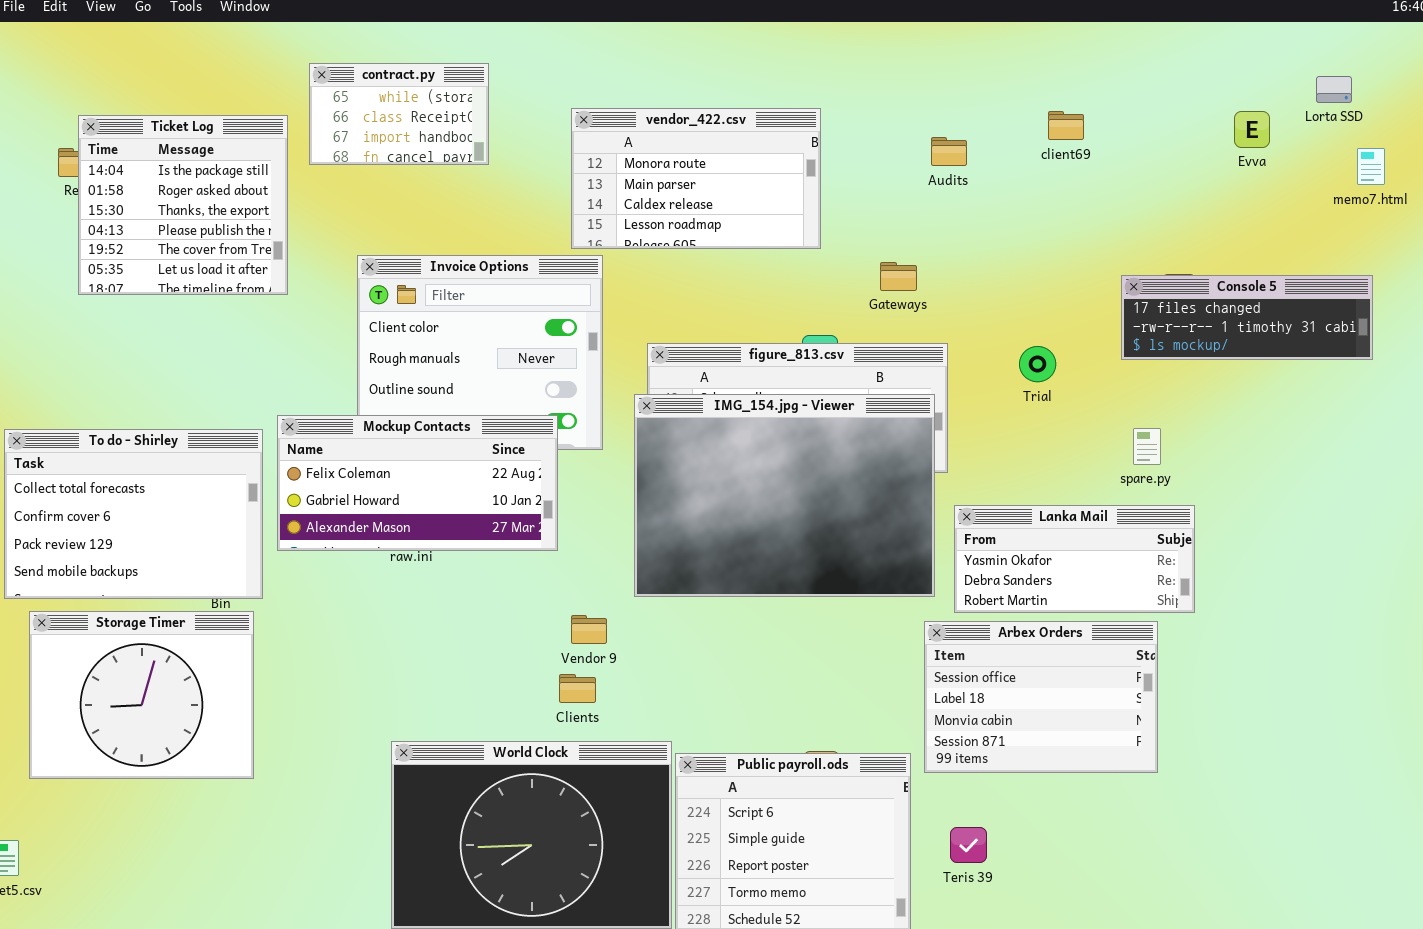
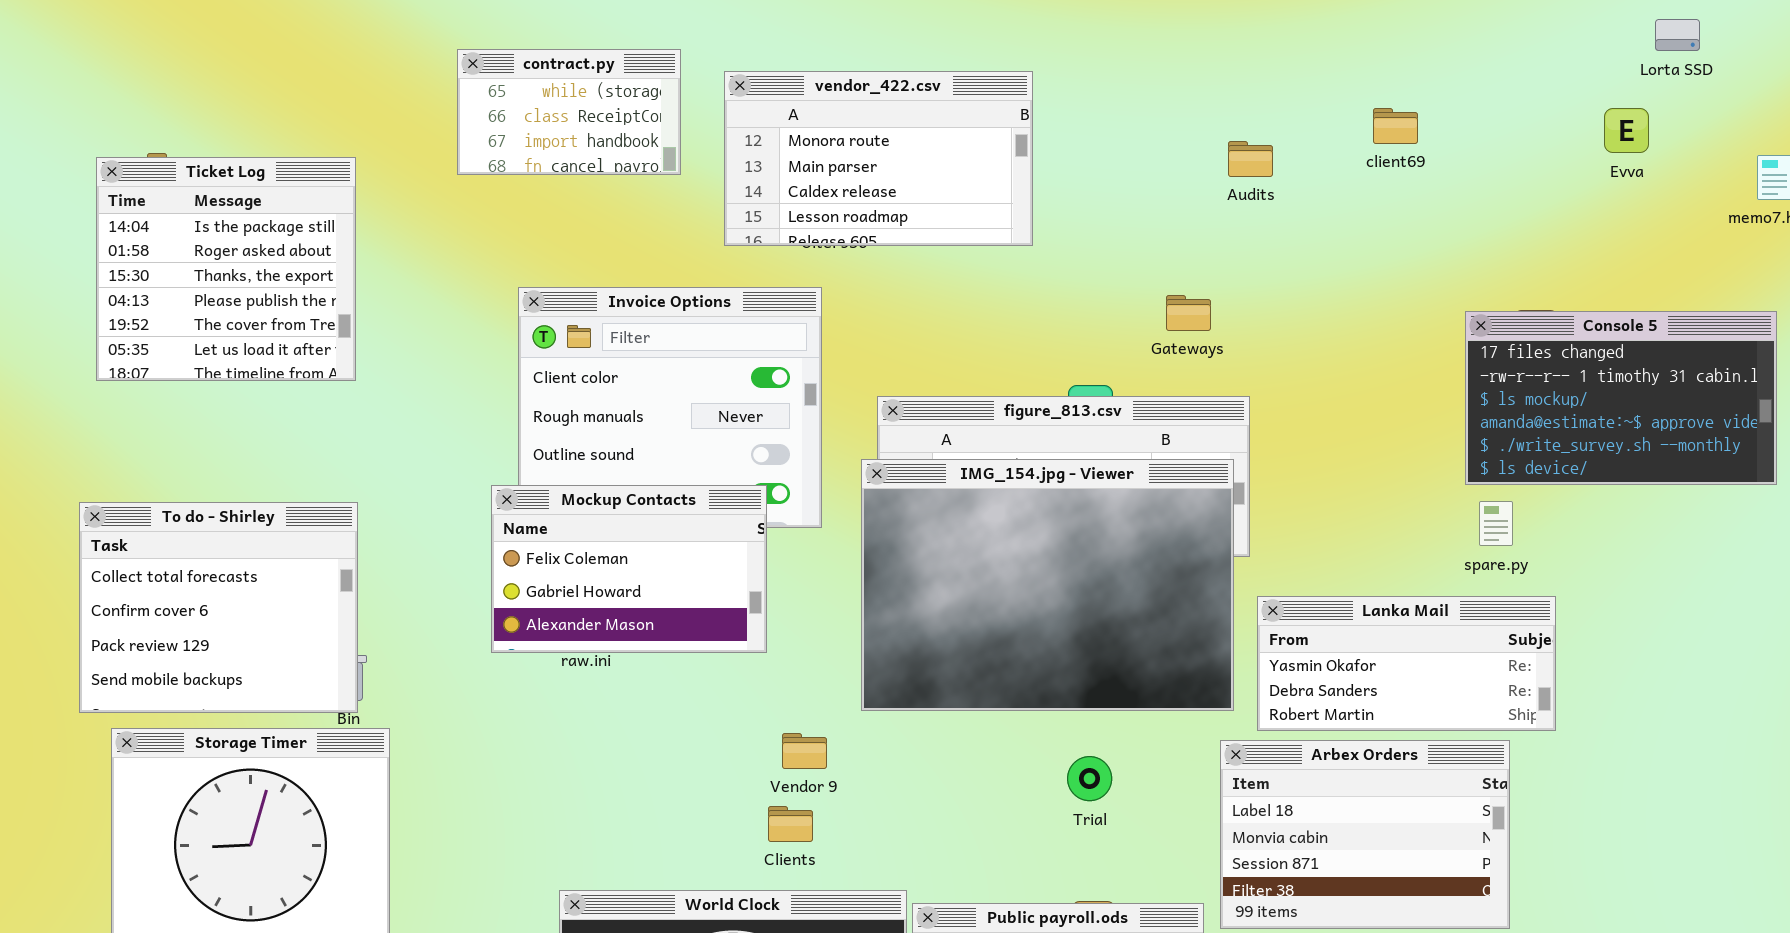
Lorta SSD: [1316,76,1352,103] -> [1655,19,1700,51], moved
vendor_422.csv: [571,108,821,249] -> [724,71,1033,246], moved
Ticket Log: [78,115,288,295] -> [96,157,356,381], moved
Console 5: [1121,275,1373,360] -> [1465,311,1777,485], resized
Trial: [1019,346,1056,382] -> [1067,756,1112,801], moved
Mockup Contacts: [277,415,558,551] -> [491,485,767,653], resized
To do - Shirley: [4,429,263,599] -> [79,502,358,713], resized
Arbex Orders: [924,621,1158,773] -> [1220,740,1510,929], scrolled down 1 row

